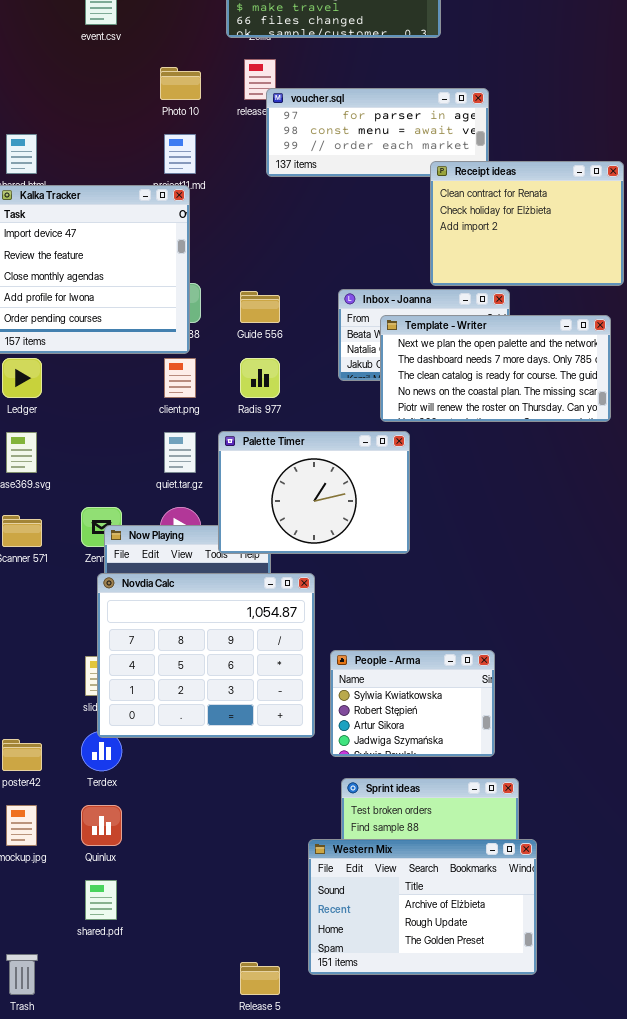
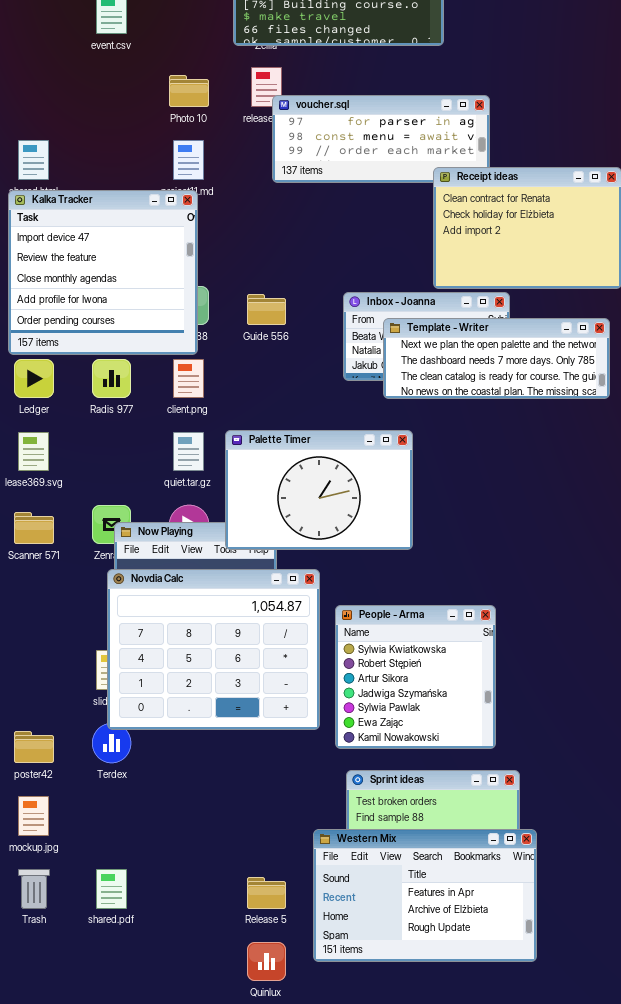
Template - Writer: [380,315,611,422] -> [383,318,610,399], resized
Radis 977: [240,358,280,398] -> [92,359,131,398], moved
People - Arma: [330,650,495,757] -> [335,605,496,749], resized
Quinlux: [81,805,122,846] -> [247,942,286,981], moved
Western Mix: [308,839,537,975] -> [313,829,537,962], scrolled up 1 row
Trash: [6,954,38,995] -> [18,869,50,909], moved
Release 5: [240,962,280,995] -> [247,877,286,909], moved

